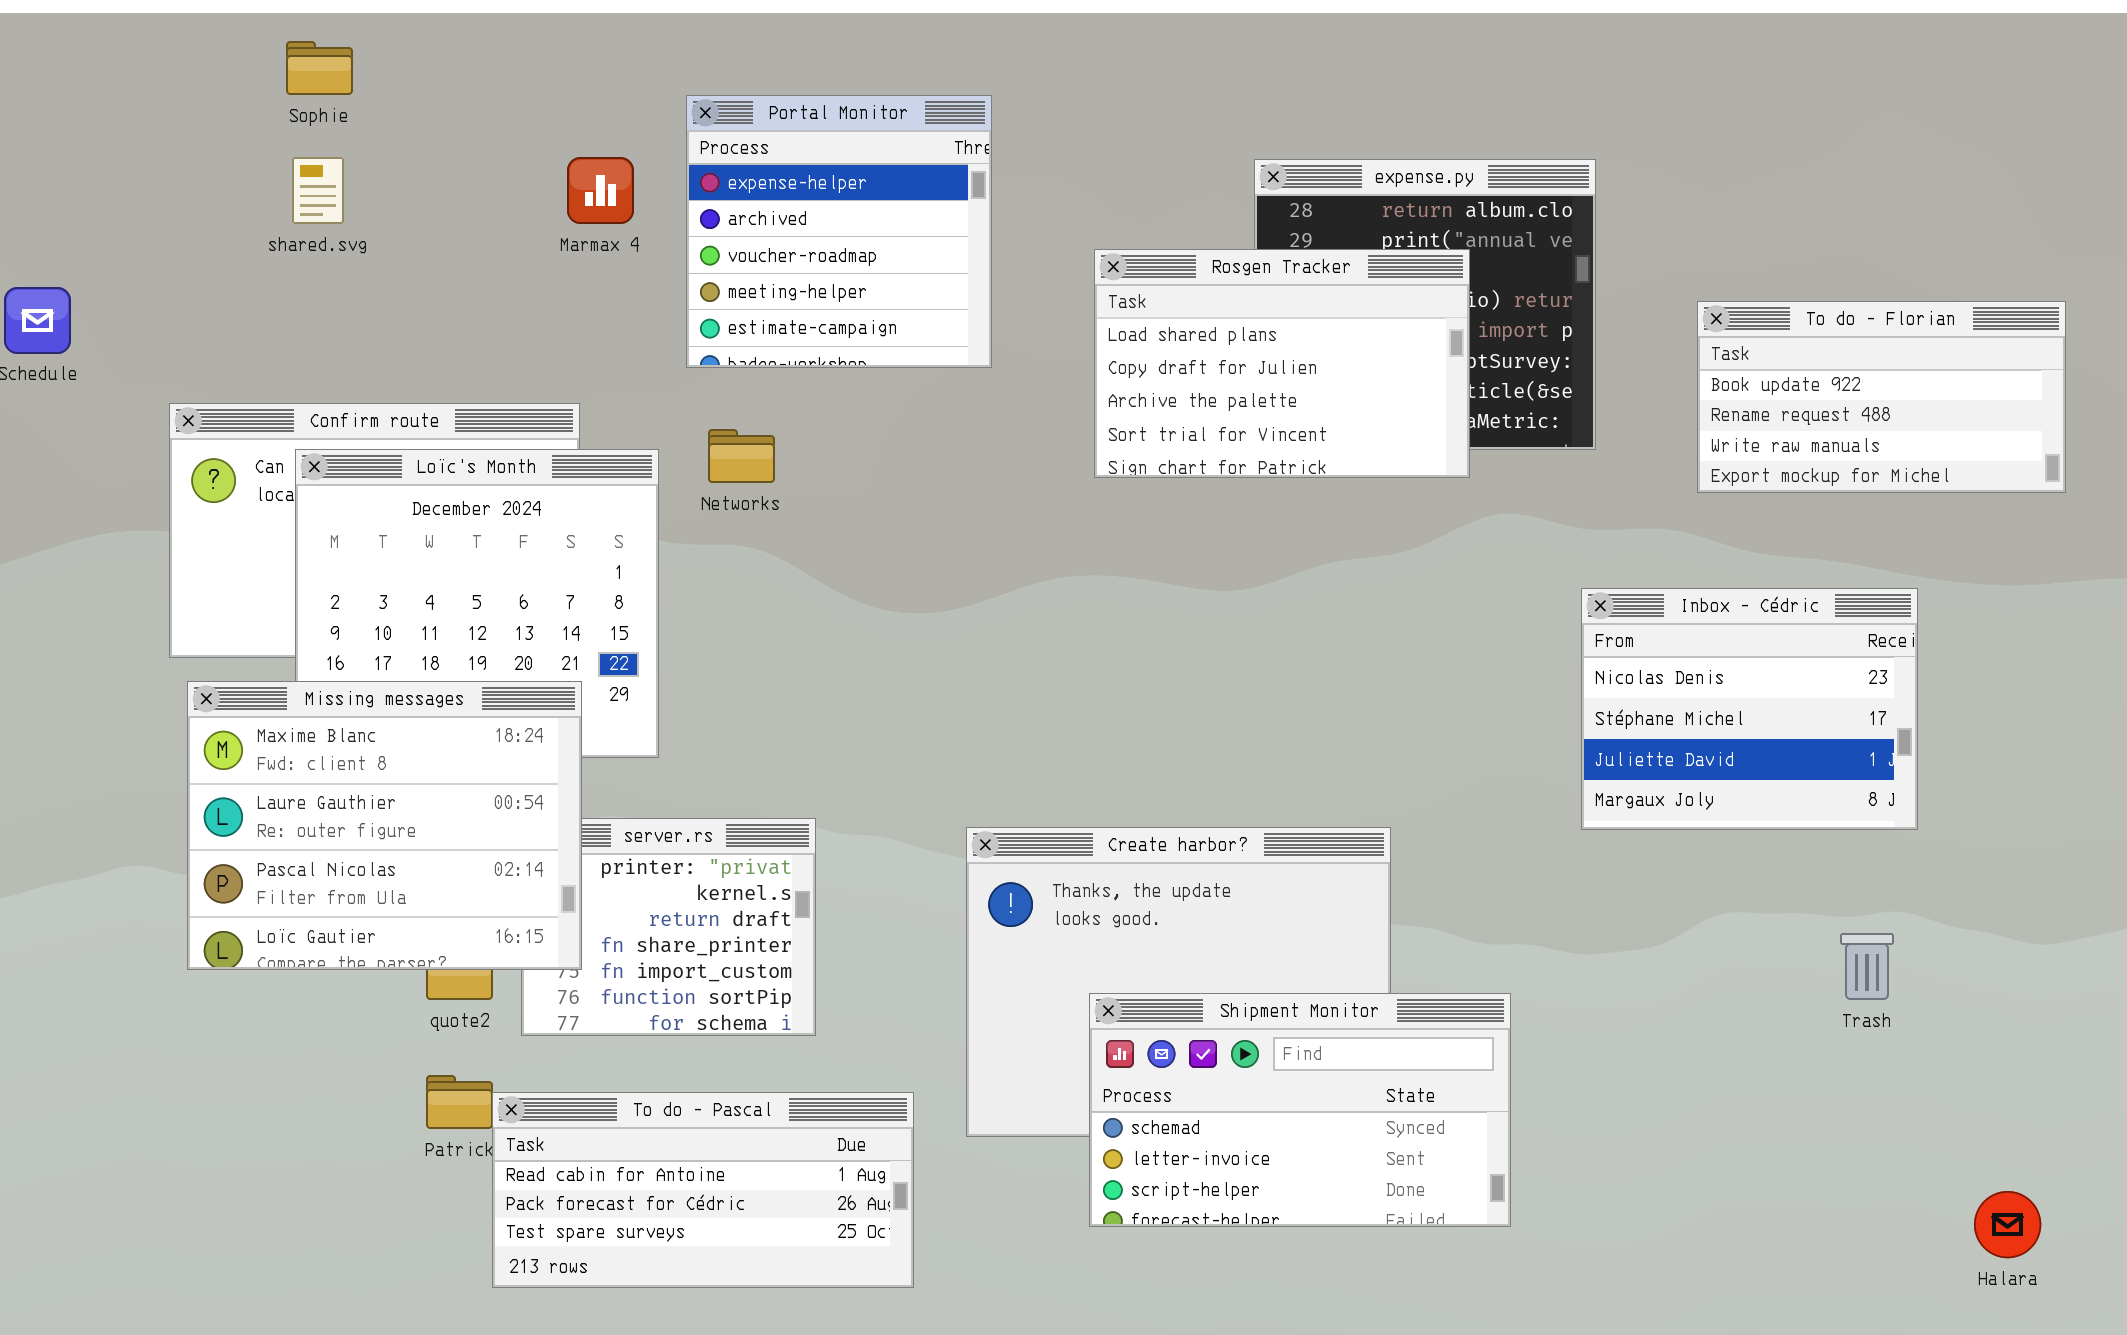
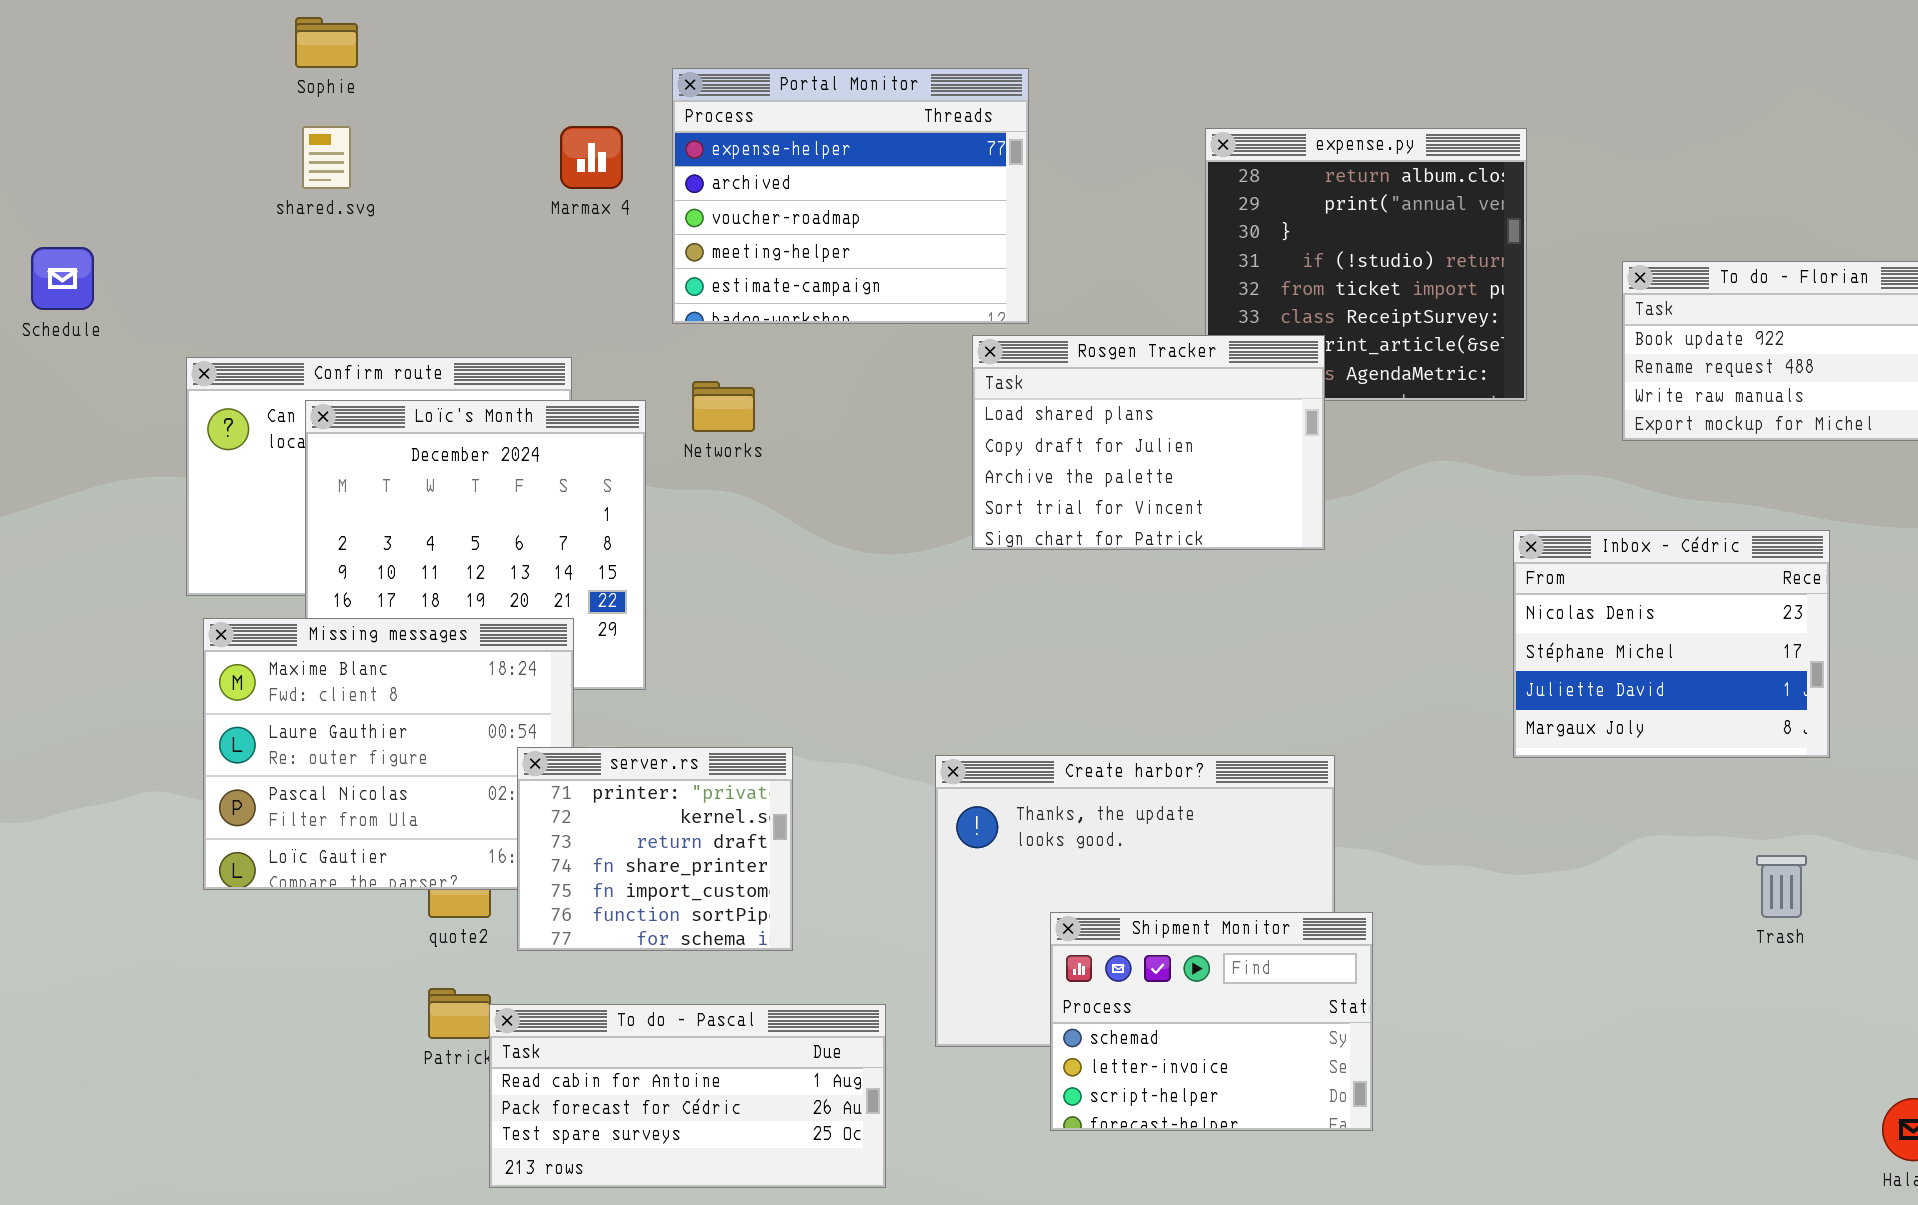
Portal Monitor: [686,95,992,368] -> [672,68,1029,324], resized
Rosgen Tracker: [1094,249,1470,478] -> [972,335,1325,550], moved
server.rs: [521,818,816,1036] -> [517,747,793,951], raised
Shipment Monitor: [1089,993,1511,1227] -> [1050,912,1373,1131], resized

